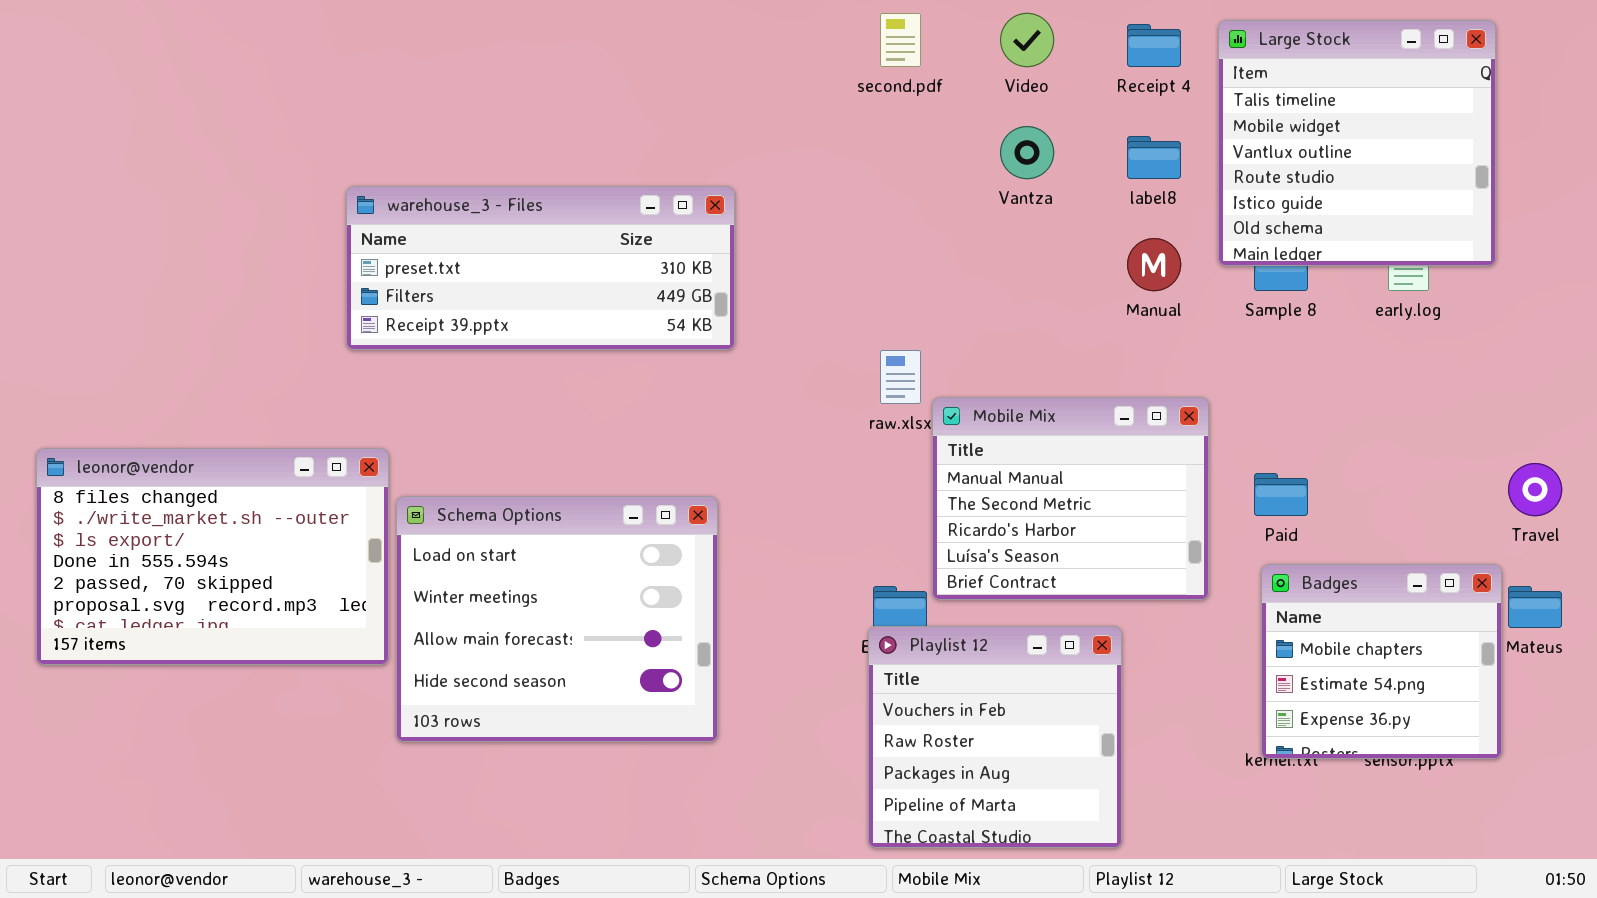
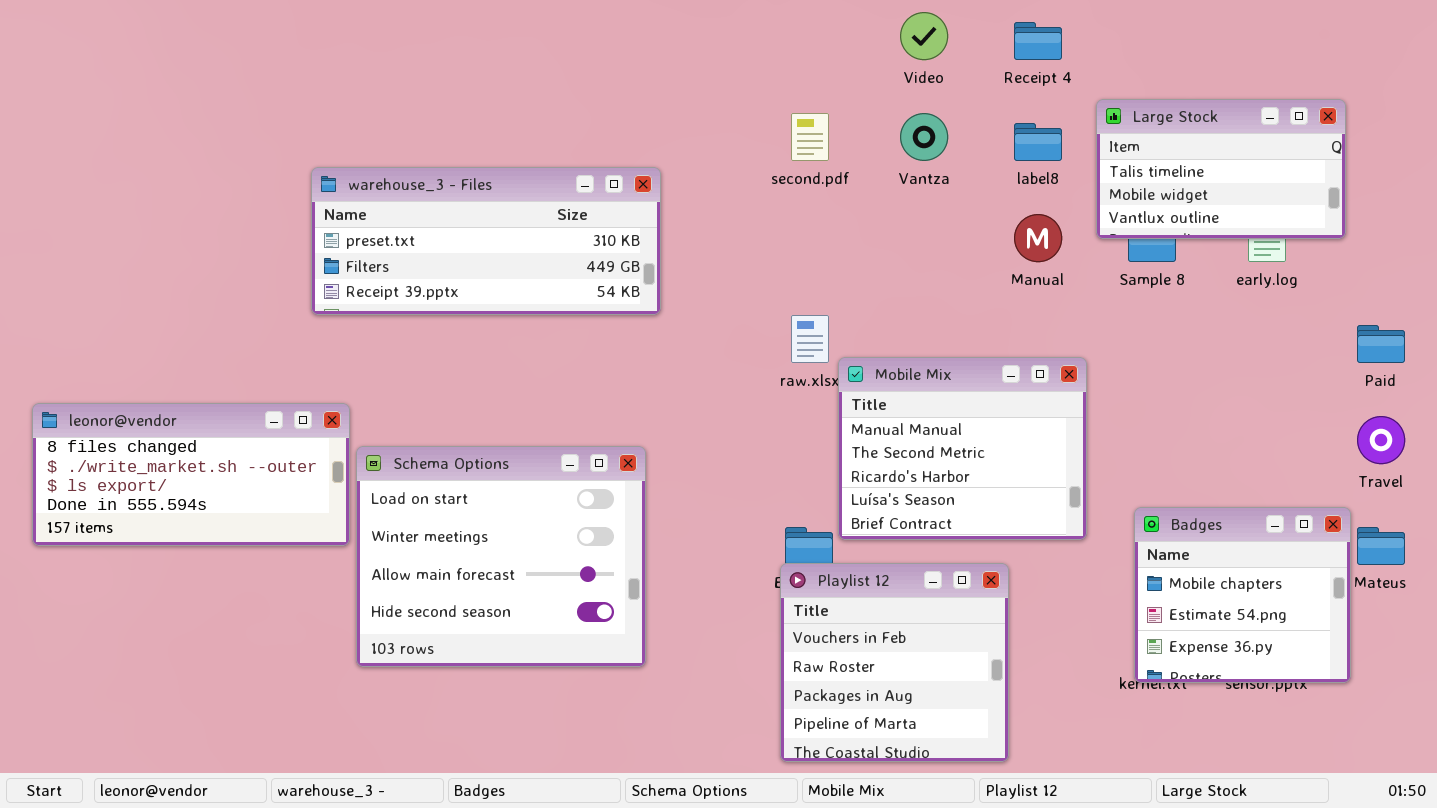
second.pdf: [880,13,921,67] -> [791,113,829,161], moved
Large Stock: [1218,20,1496,266] -> [1096,99,1346,239], resized
leonor@vendor: [36,448,389,665] -> [32,403,350,546], resized
Paid: [1254,473,1308,516] -> [1357,325,1405,363], moved

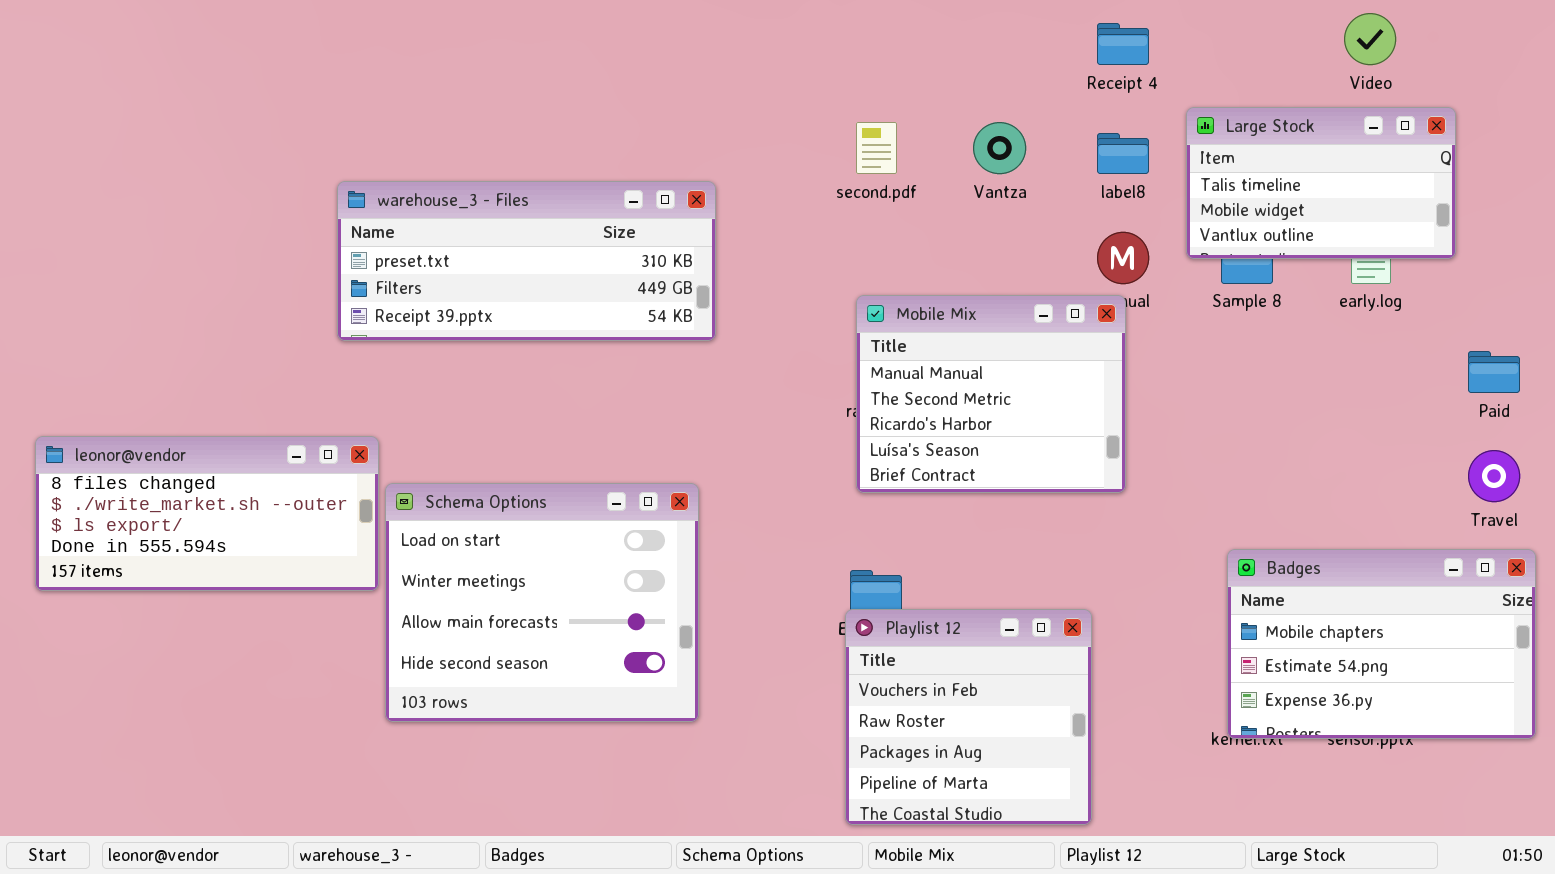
Video: [900,12,948,60] -> [1344,13,1396,65], moved
Mobile Mix: [838,357,1087,540] -> [856,295,1126,493], moved
Badges: [1134,507,1351,683] -> [1227,549,1536,739], resized

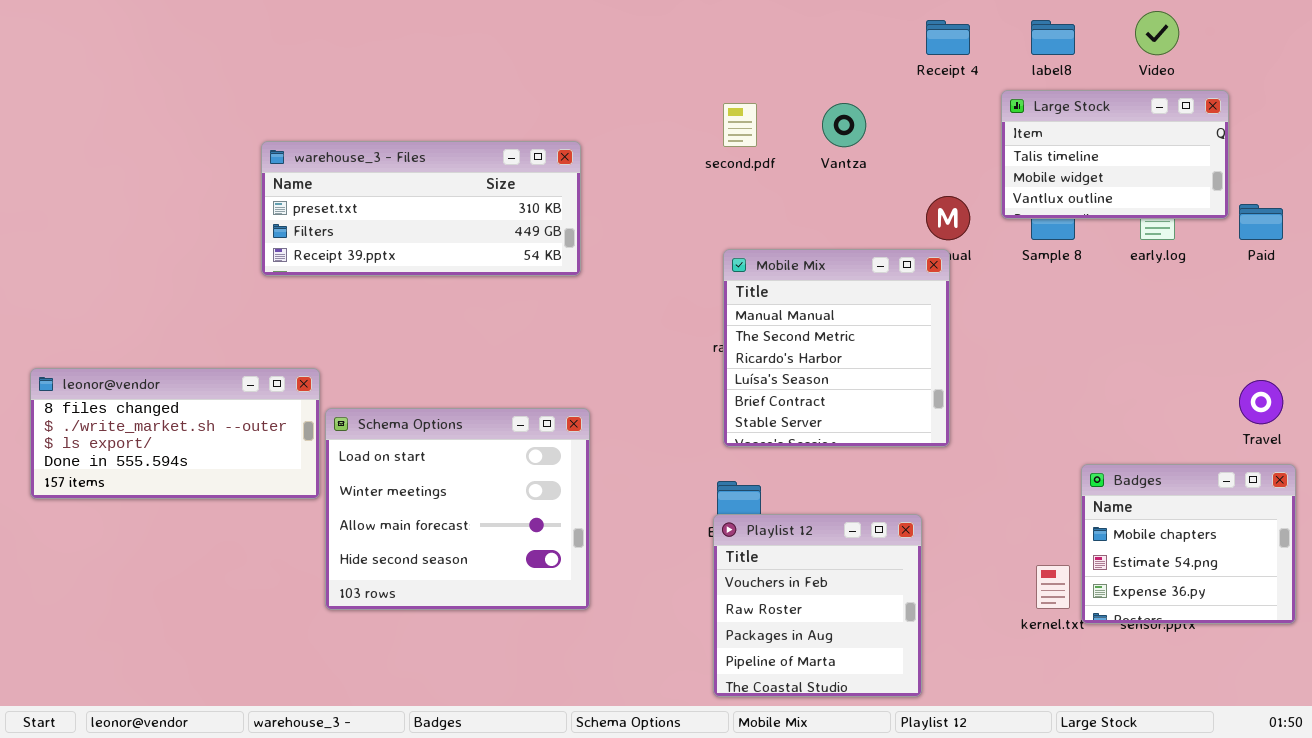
label8: [1097,133,1149,174] -> [1031,20,1075,55], moved
warehouse_3 - Files: [337,181,716,341] -> [261,141,581,276], moved
Mobile Mix: [856,295,1126,493] -> [723,249,950,447], resized
Paid: [1468,351,1520,393] -> [1239,204,1283,240], moved
Badges: [1227,549,1536,739] -> [1081,464,1296,624], resized

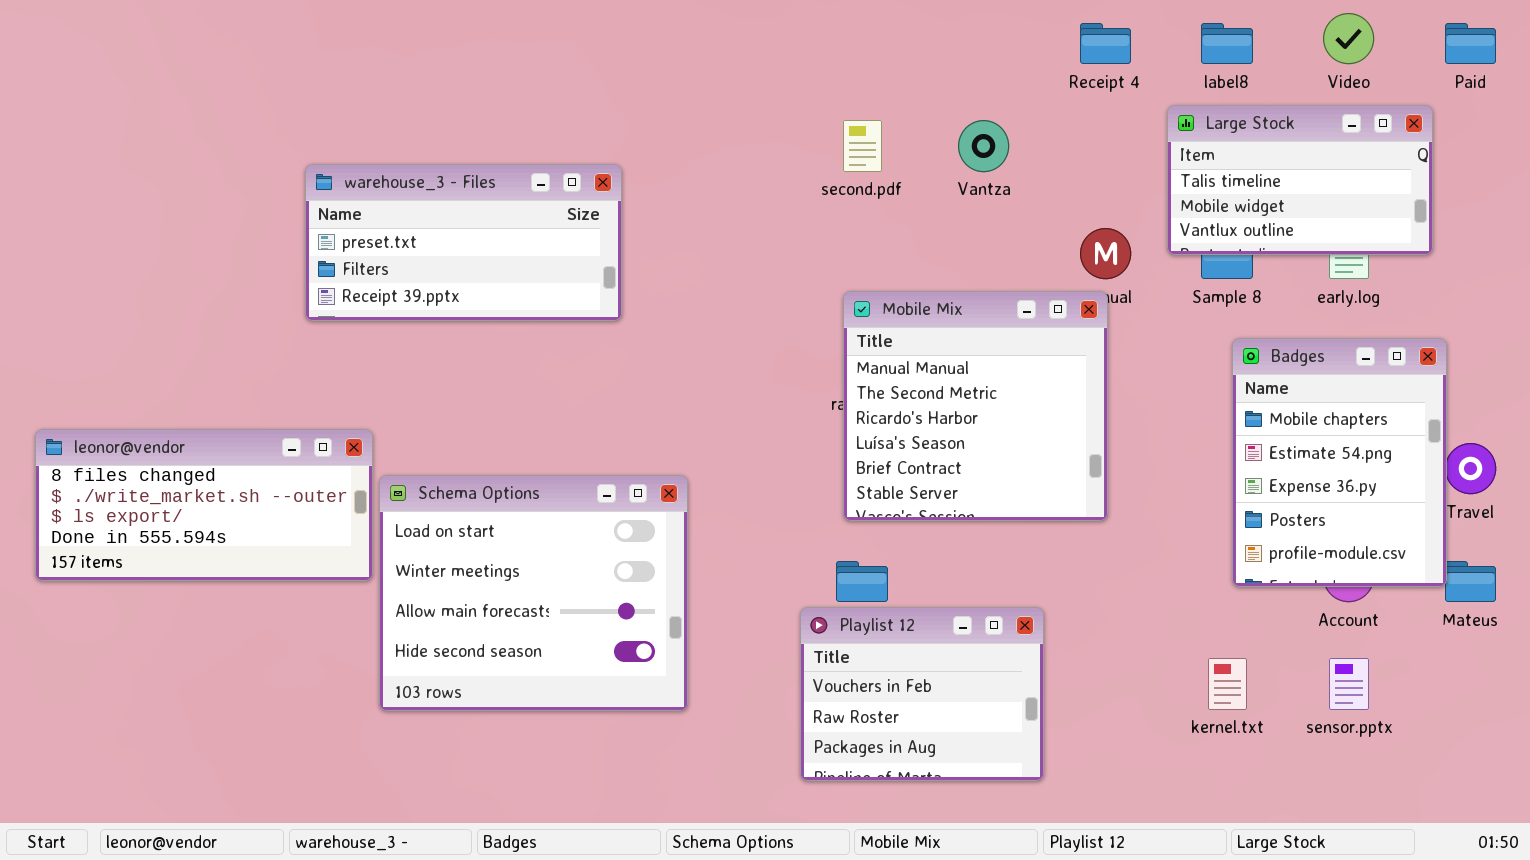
warehouse_3 - Files: [261,141,581,276] -> [305,164,622,321], resized
Paid: [1239,204,1283,240] -> [1445,23,1496,64], moved
Badges: [1081,464,1296,624] -> [1232,338,1447,587], moved, resized
Playlist 12: [713,514,922,697] -> [800,607,1044,781], moved, resized

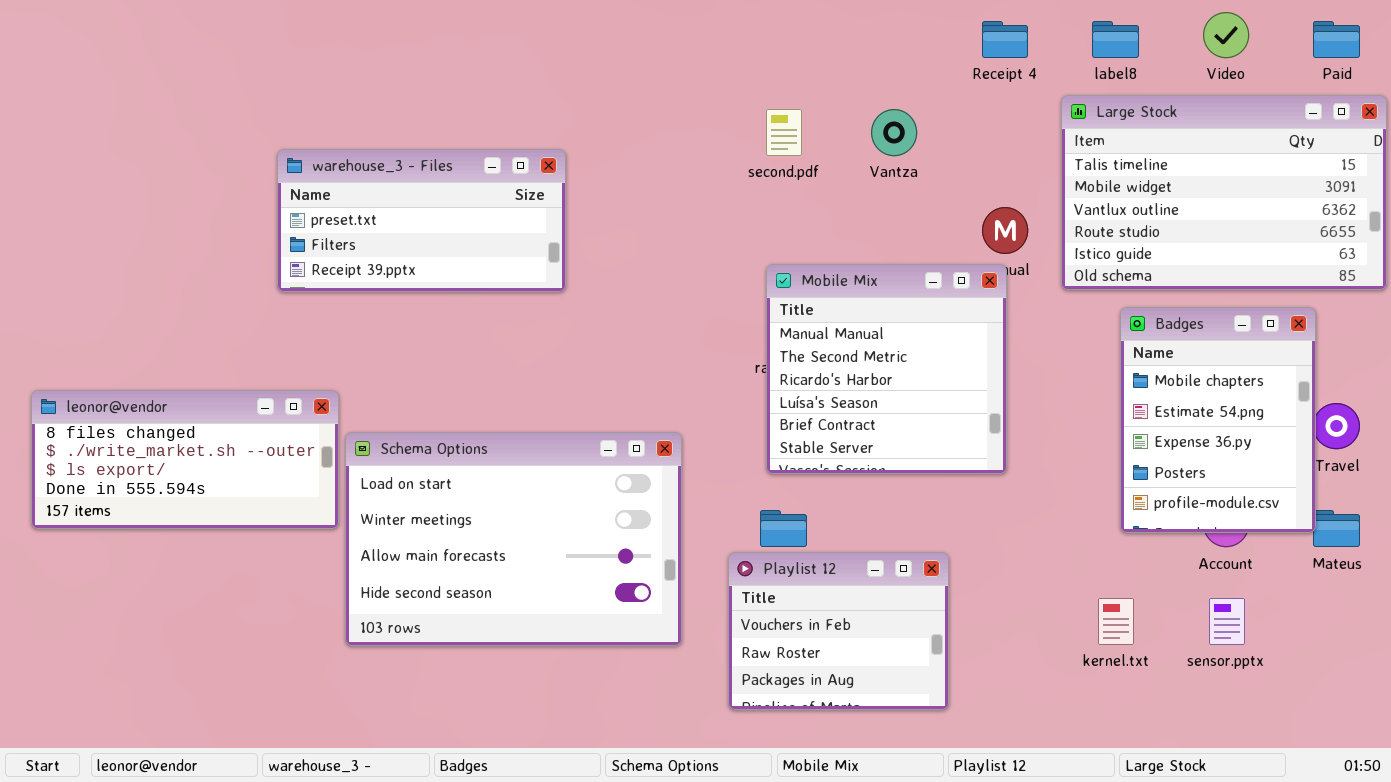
Large Stock: [1167,105,1433,255] -> [1061,95,1387,290], resized
Schema Options: [379,475,688,711] -> [345,432,682,646], resized

